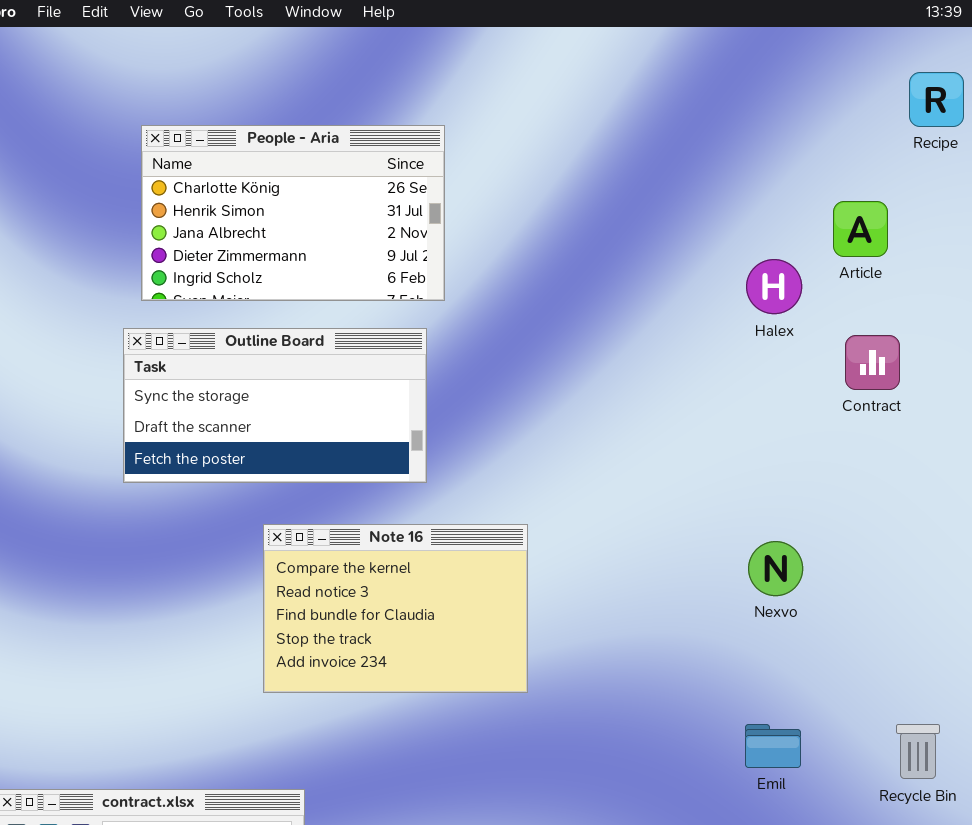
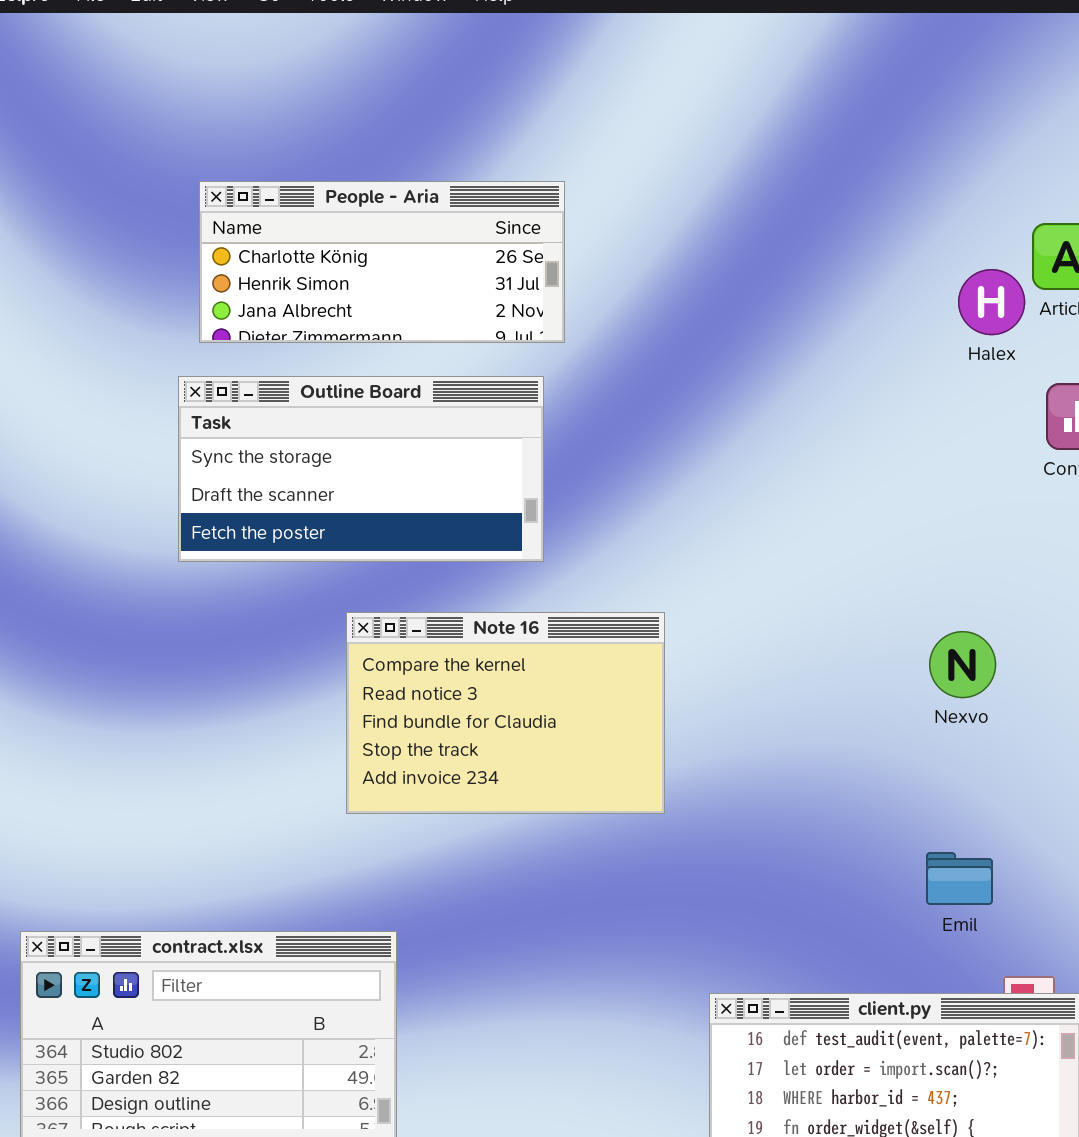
People - Aria: [141,125,445,301] -> [199,181,565,343], resized
Halex: [746,259,802,314] -> [958,269,1025,335], moved

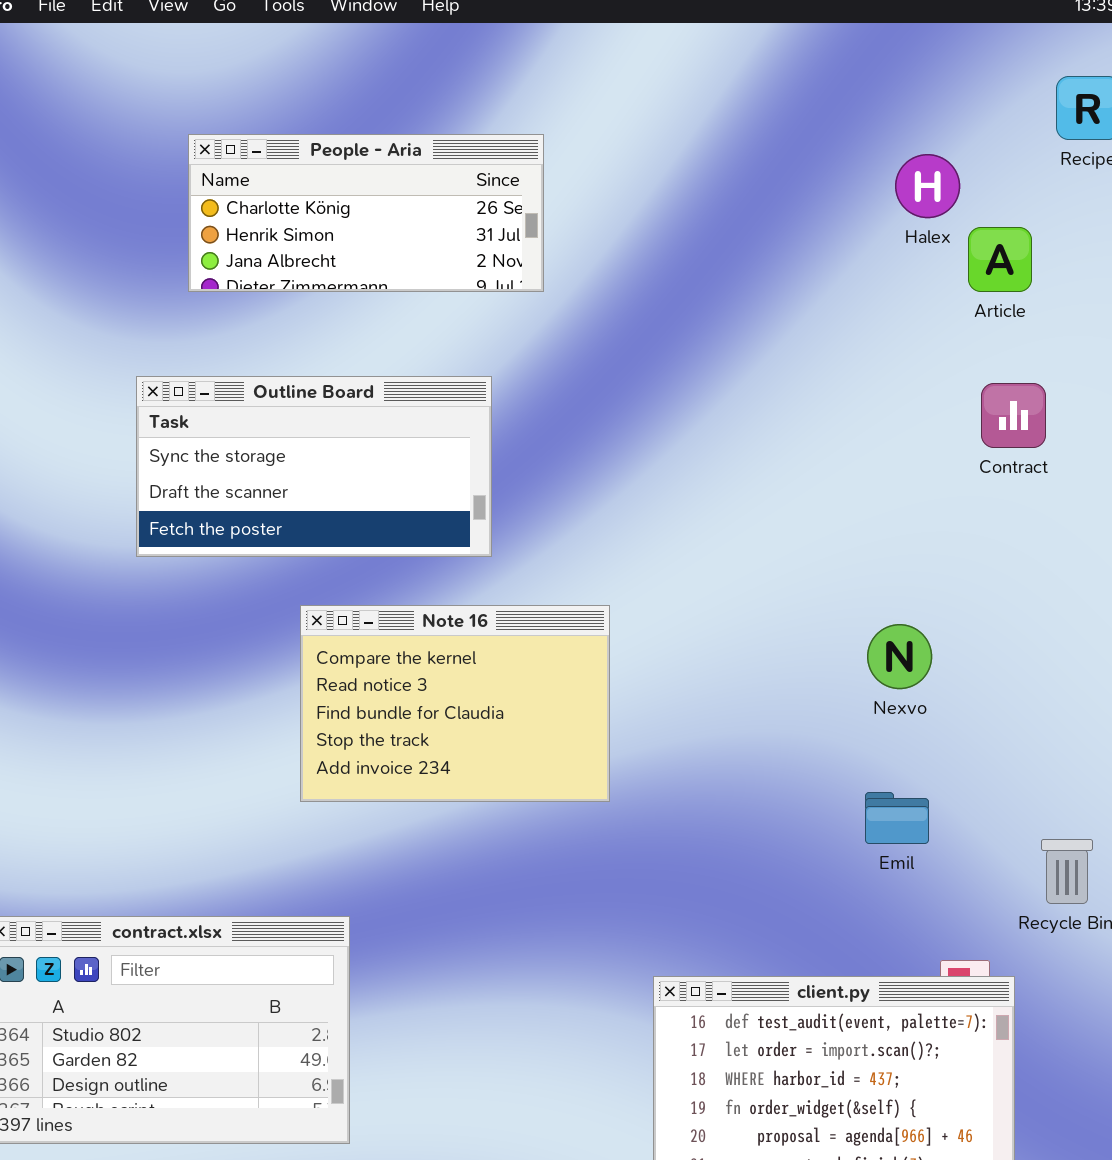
People - Aria: [199,181,565,343] -> [188,134,544,292], moved
Halex: [958,269,1025,335] -> [895,154,960,218], moved
Emil: [926,852,993,905] -> [865,792,929,844], moved

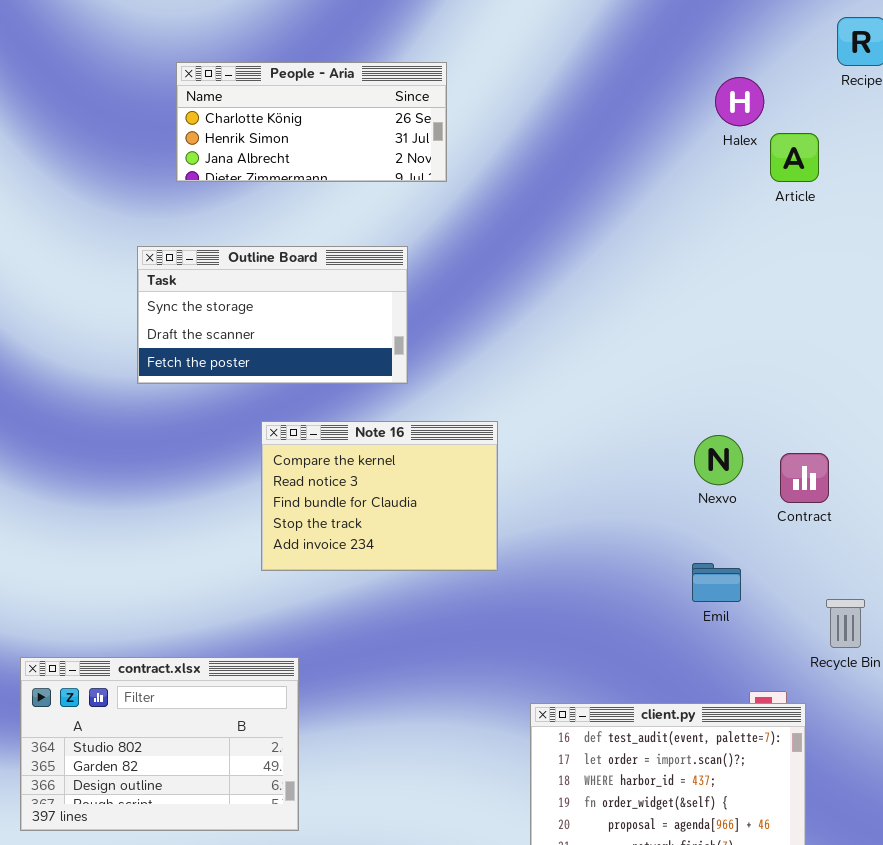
Contract: [981,383,1046,448] -> [780,453,829,503], moved

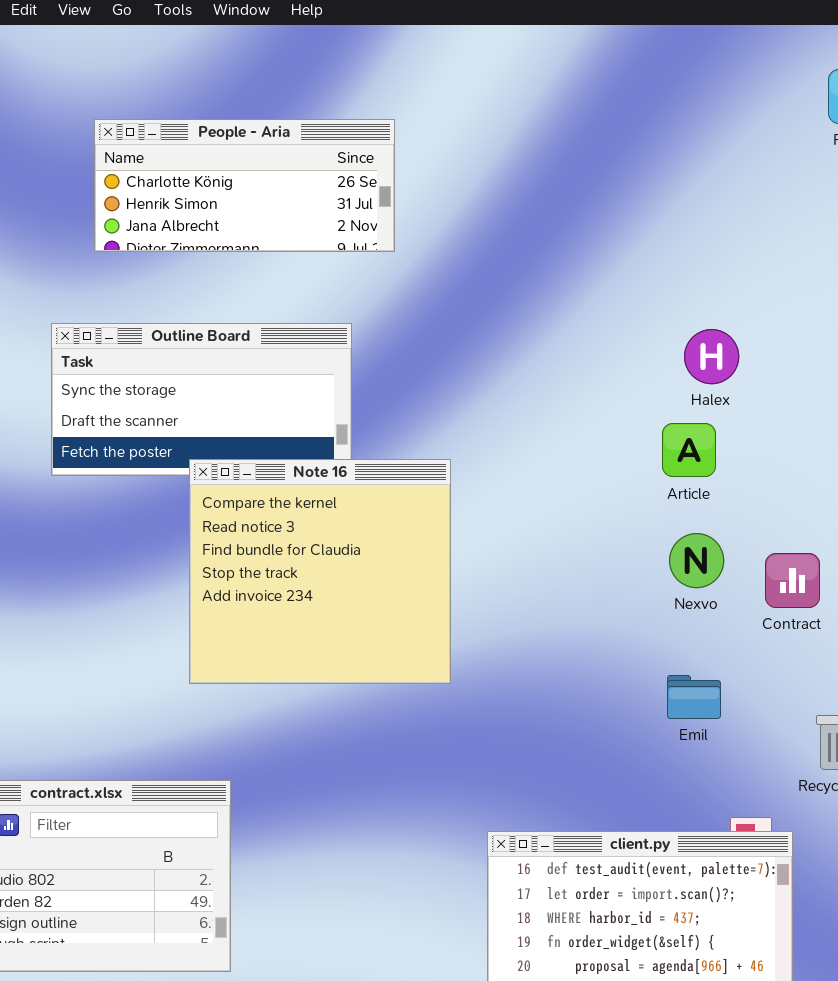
Halex: [715,77,764,126] -> [684,329,739,384], moved
Article: [770,133,819,182] -> [662,423,716,477], moved
Note 16: [261,421,498,571] -> [189,459,451,684], resized

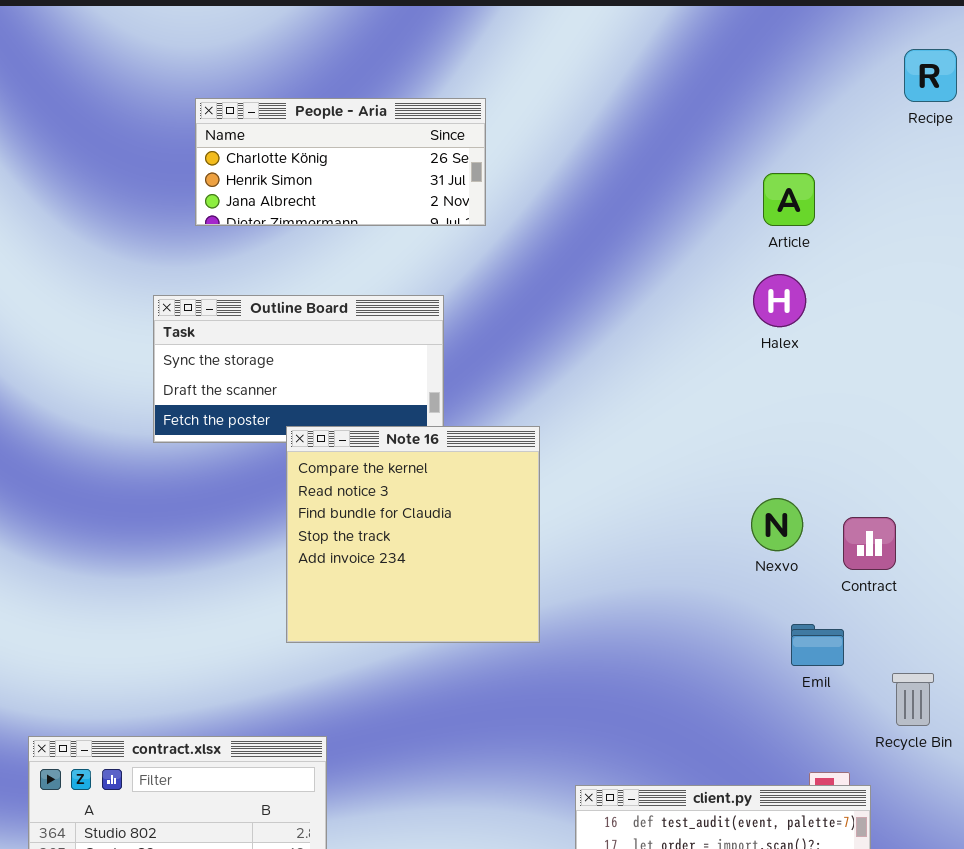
Halex: [684,329,739,384] -> [753,274,806,327], moved
Article: [662,423,716,477] -> [763,173,815,226], moved
Emil: [667,675,721,719] -> [791,624,844,666], moved

